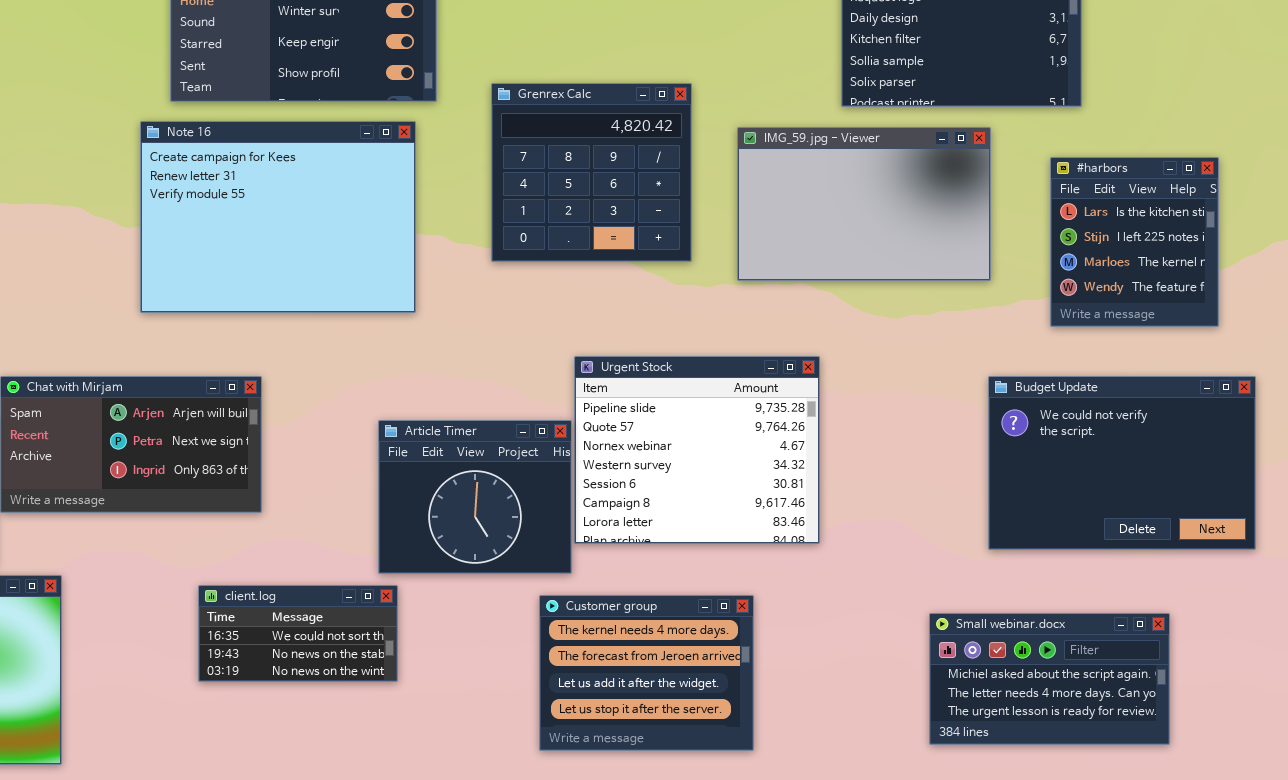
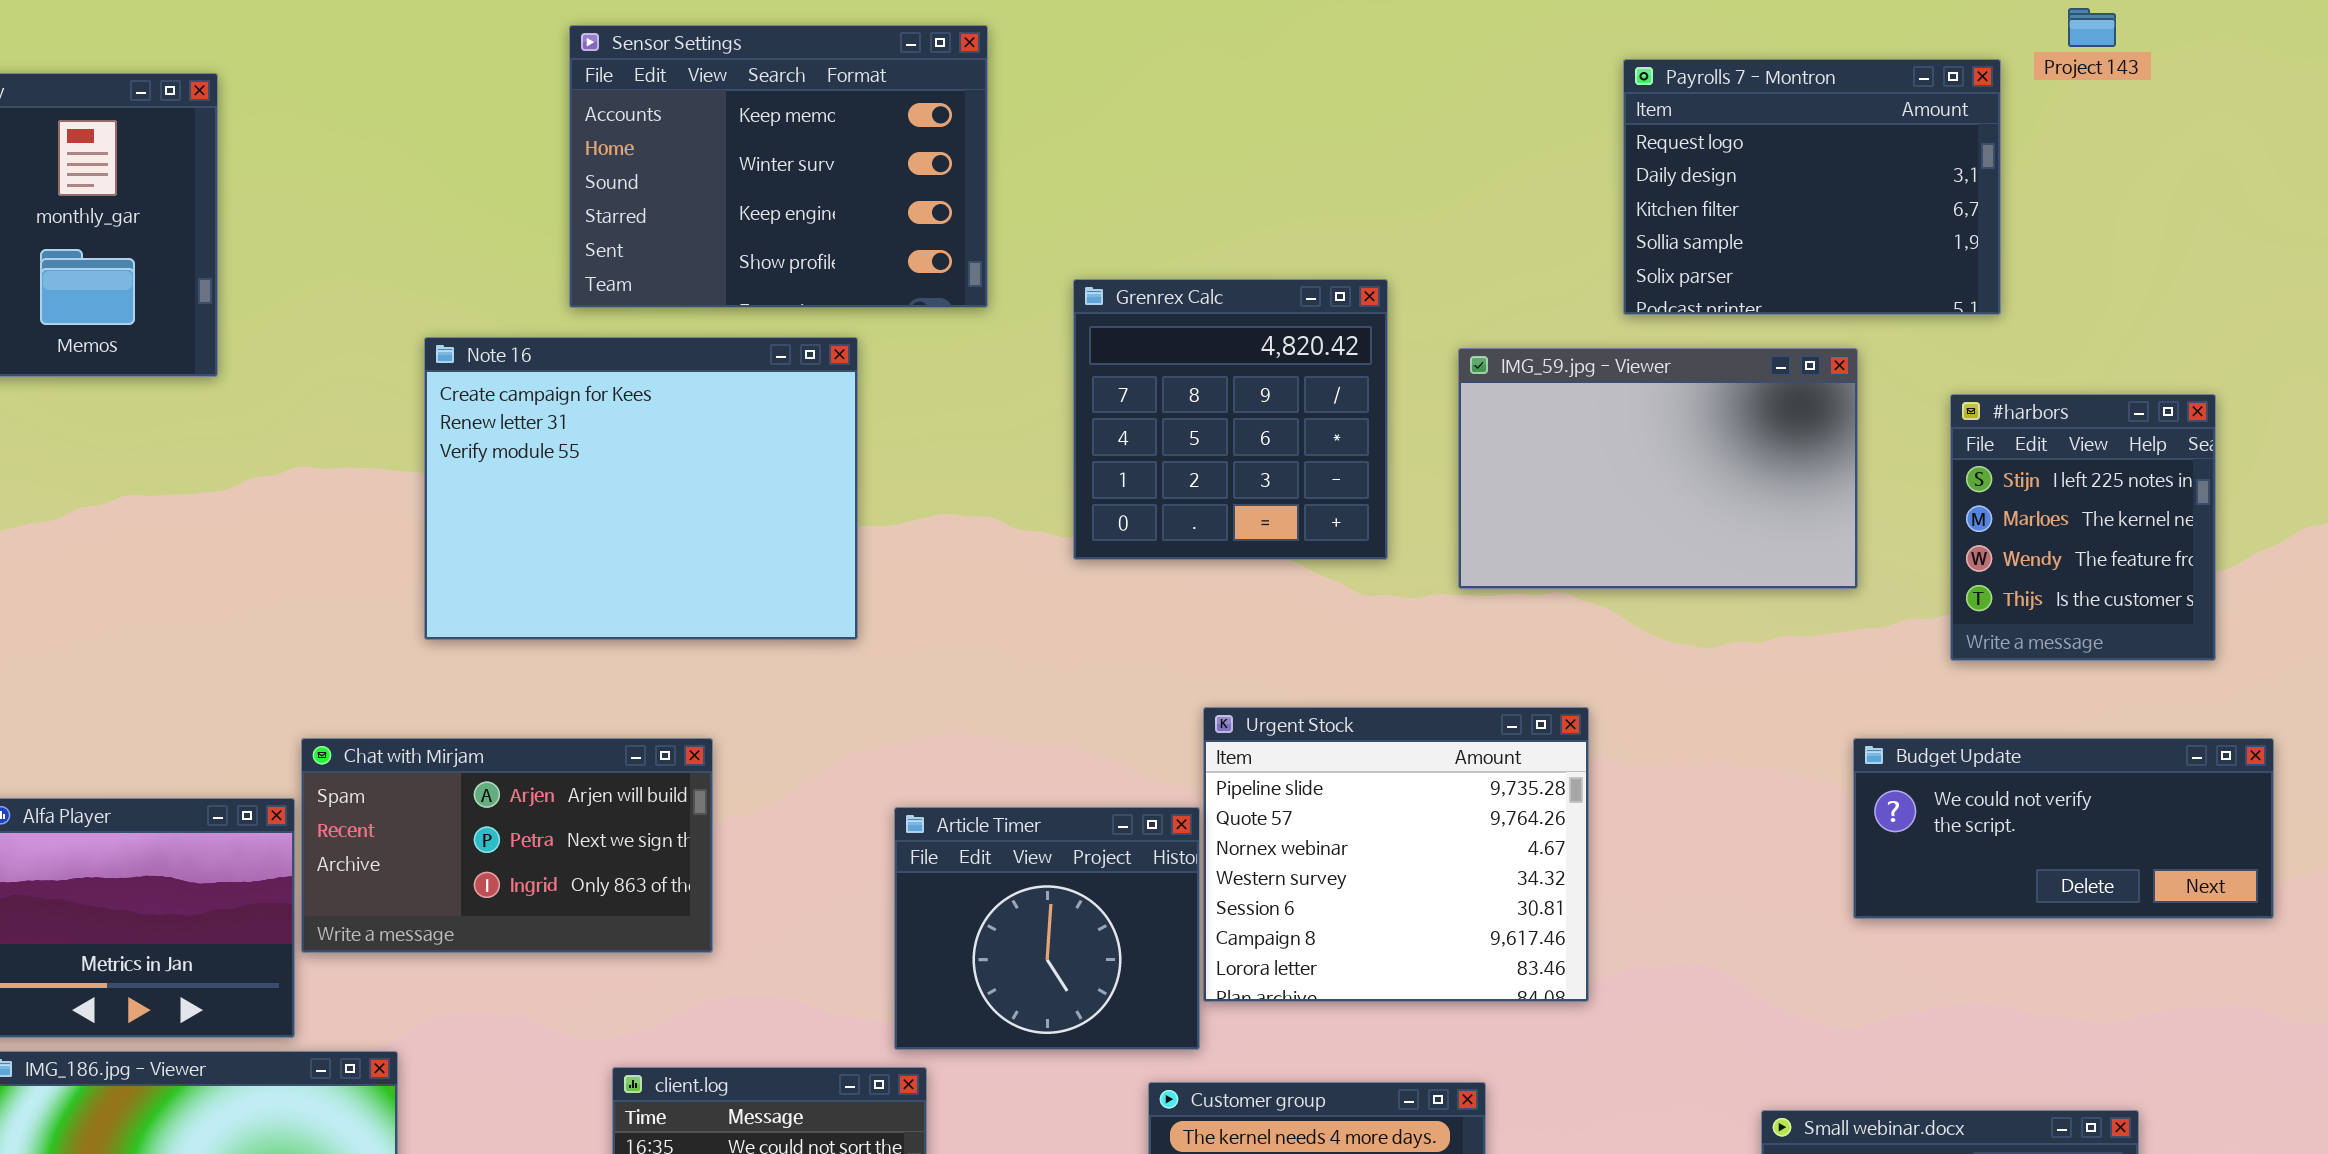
Note 16: [140,121,416,313] -> [424,337,858,640], moved
#harbors: [1050,157,1219,327] -> [1950,394,2216,661], scrolled down 1 row
Budget Update: [988,376,1256,550] -> [1853,738,2274,919], resized

